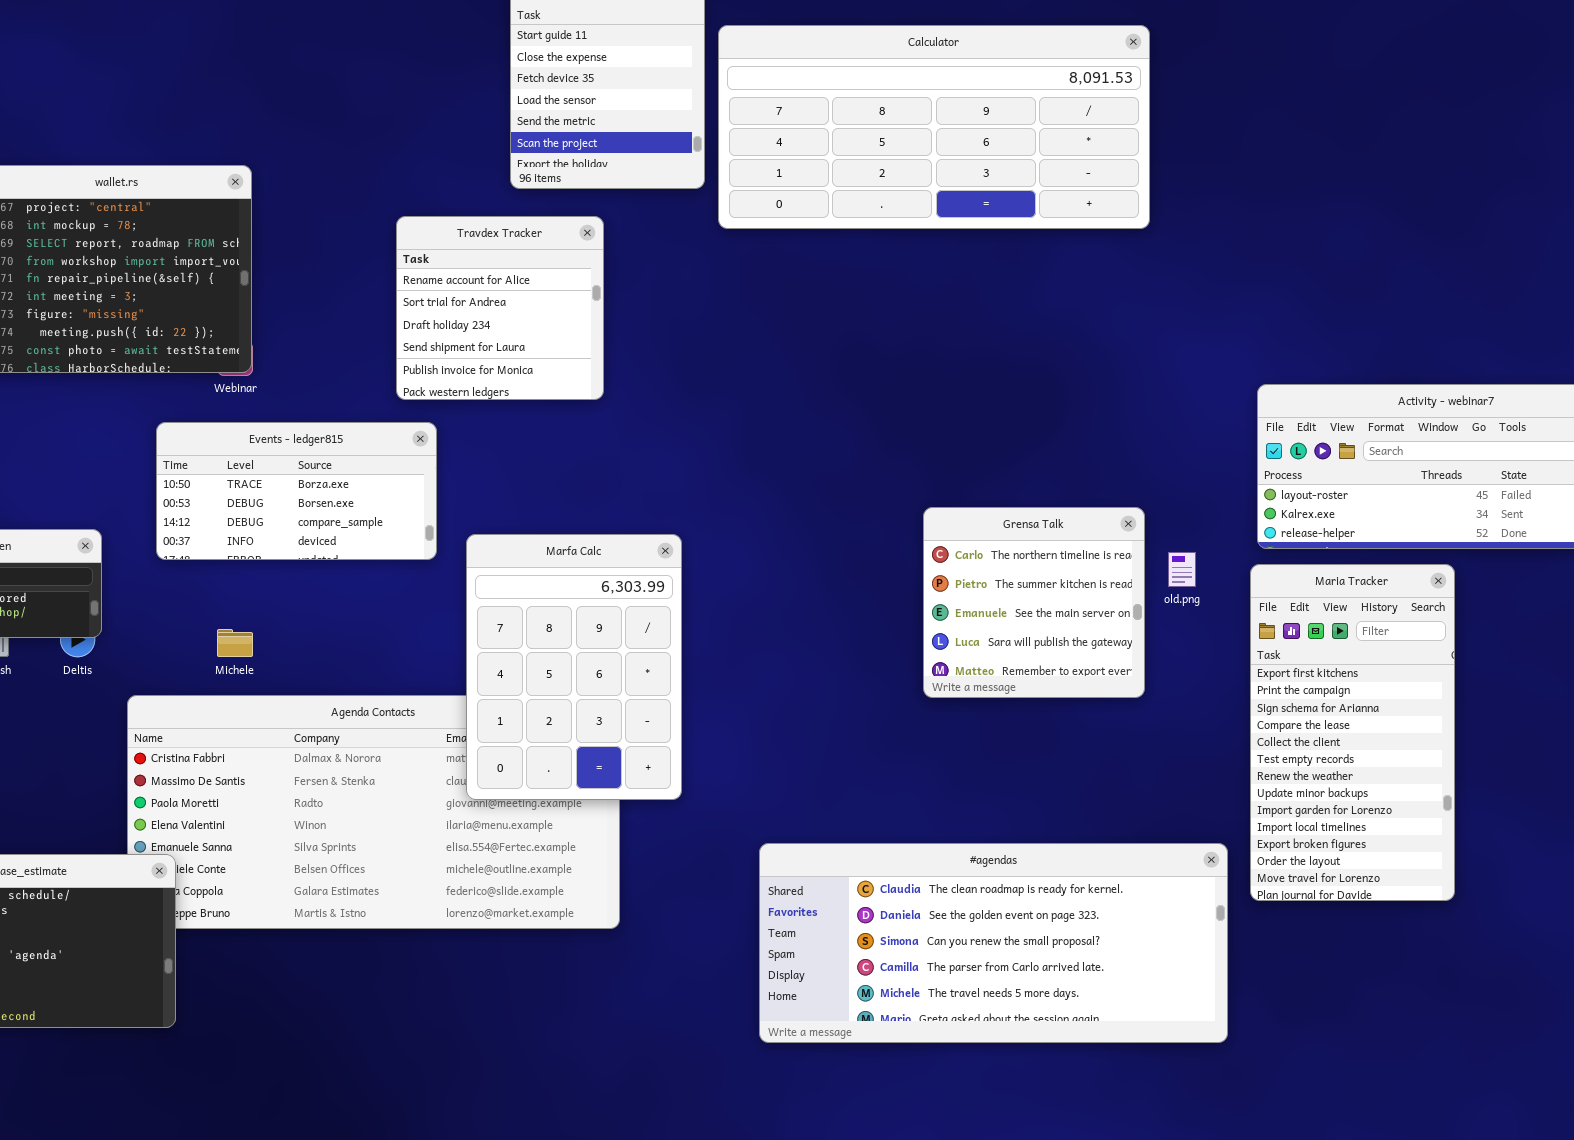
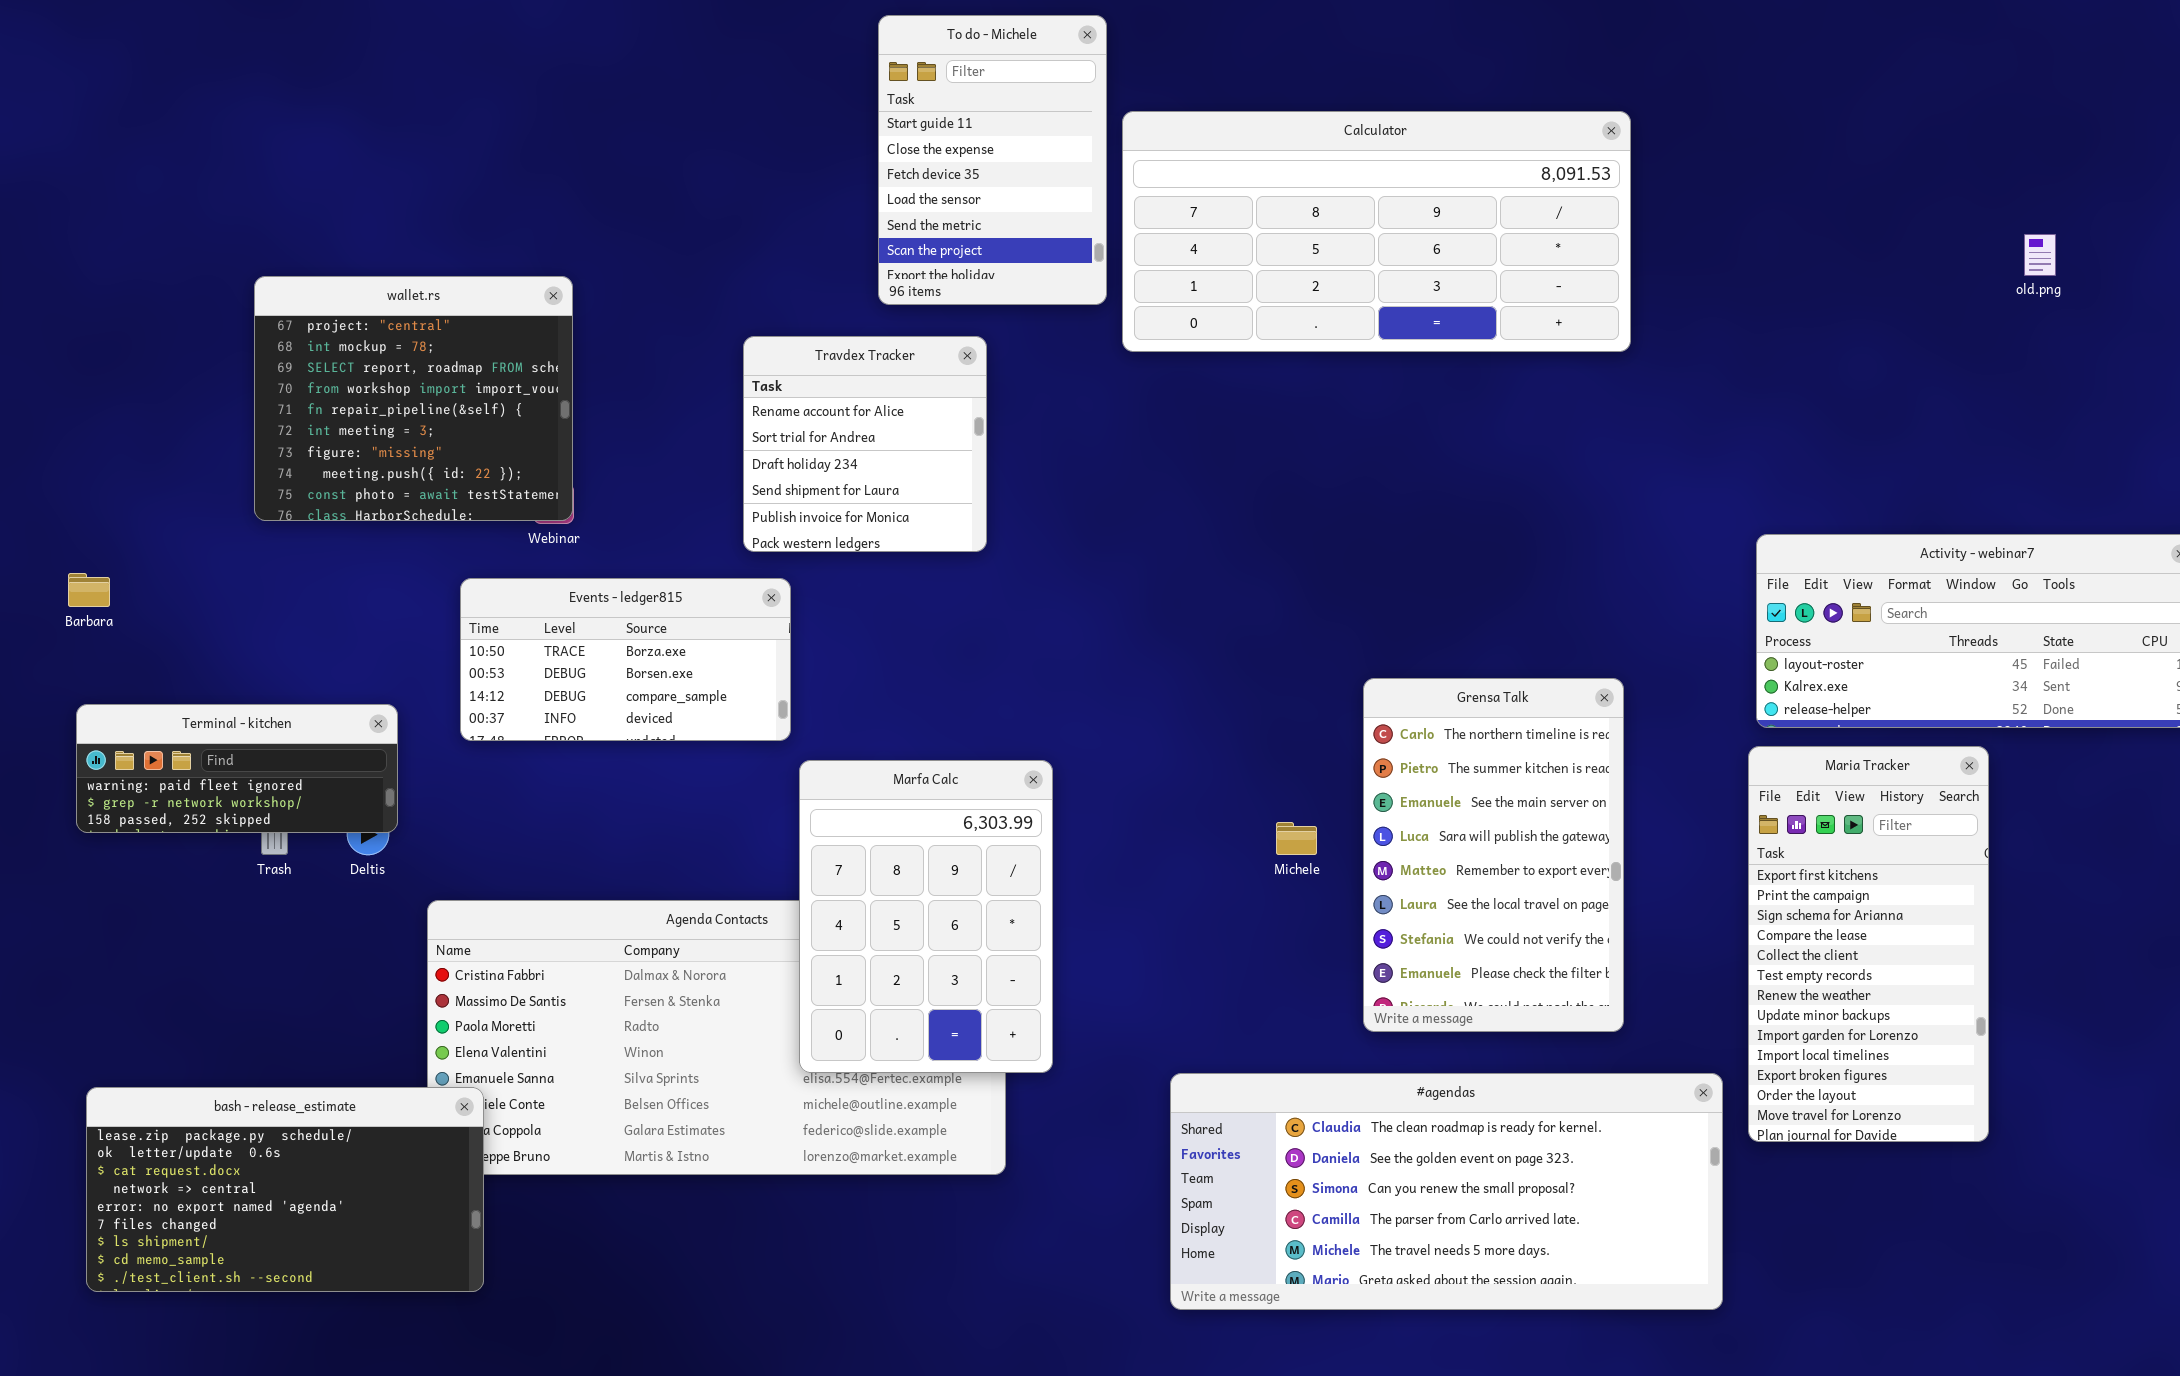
Grensa Talk: [923,507,1145,698] -> [1363,678,1624,1032], resized
Marfa Calc: [466,534,682,800] -> [799,760,1053,1073], moved
old.png: [1168,552,1196,587] -> [2024,234,2056,276], moved
Michele: [217,629,253,657] -> [1276,822,1317,855], moved

